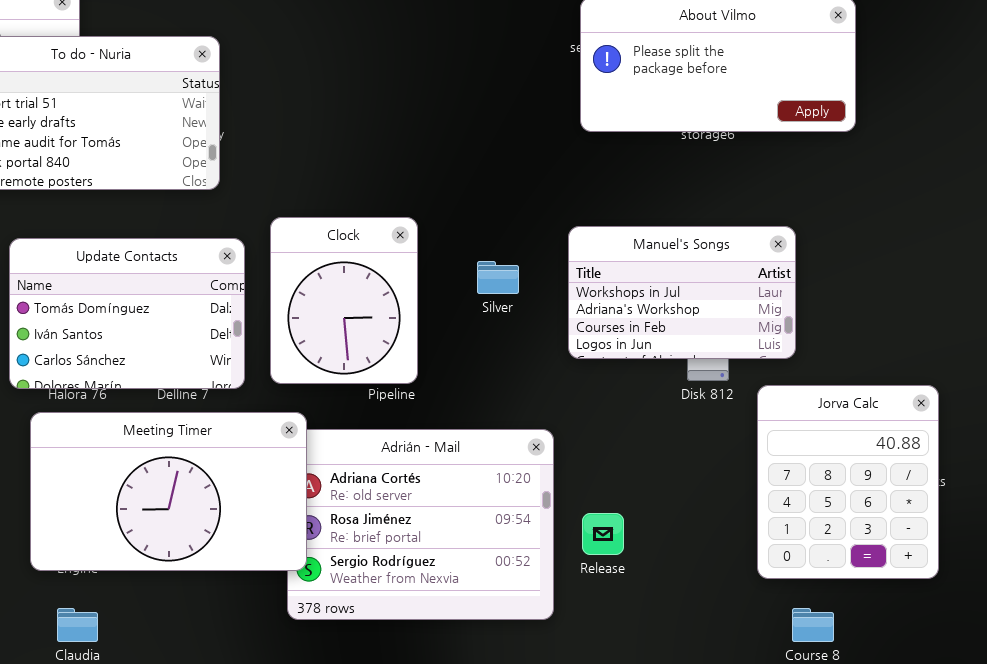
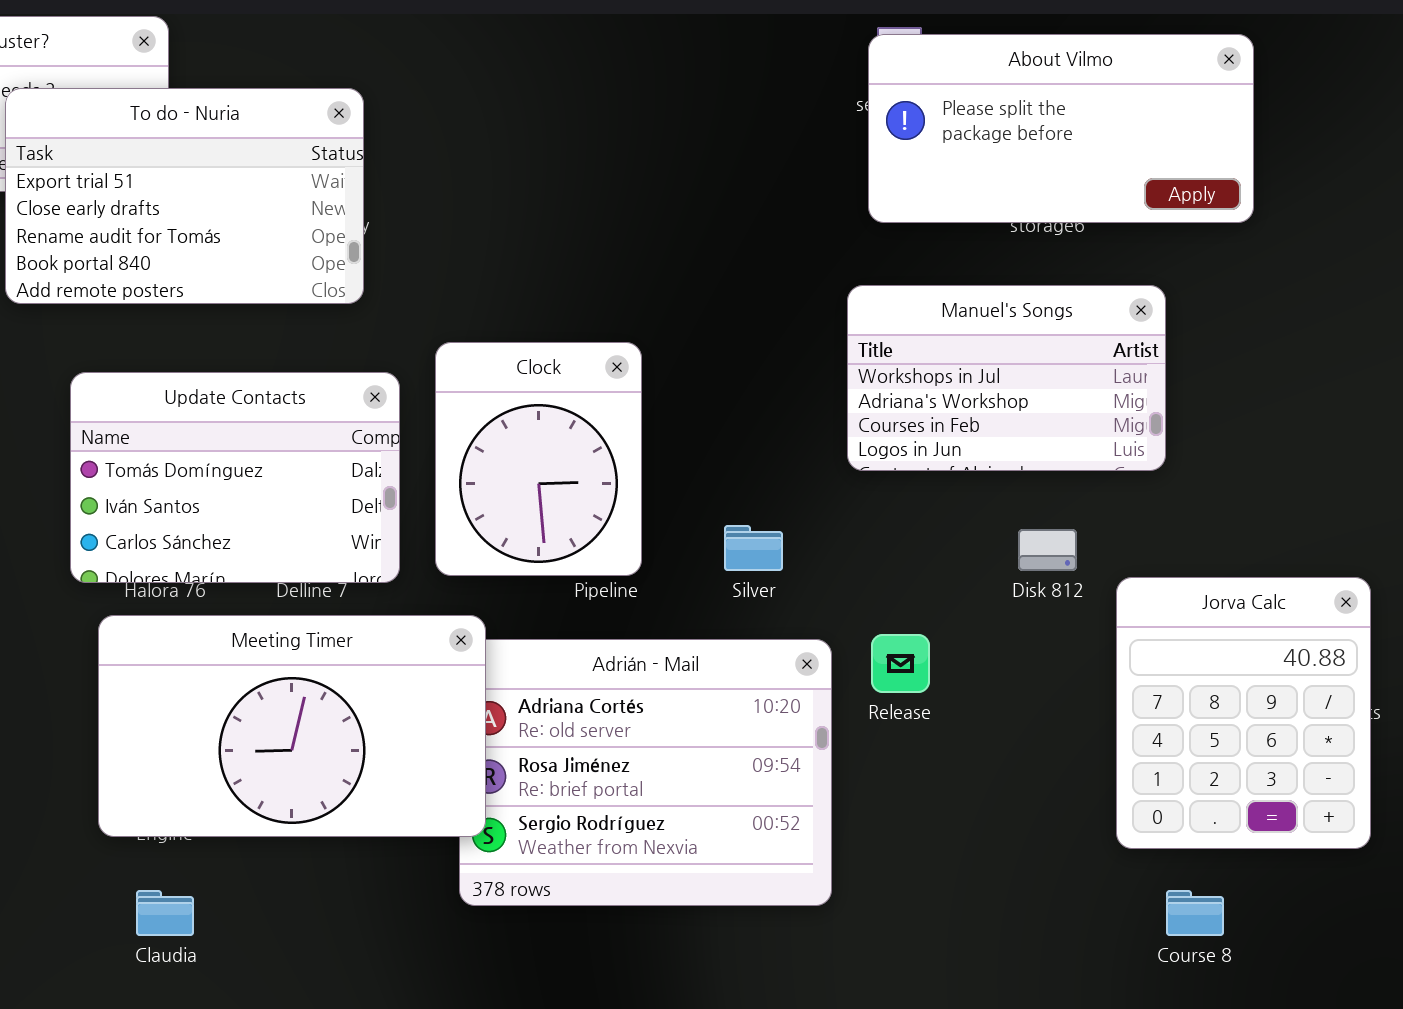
Manuel's Songs: [568,226,796,359] -> [847,285,1166,471], moved
Silver: [477,261,519,294] -> [724,525,783,571], moved
Release: [582,513,624,555] -> [871,634,930,693], moved

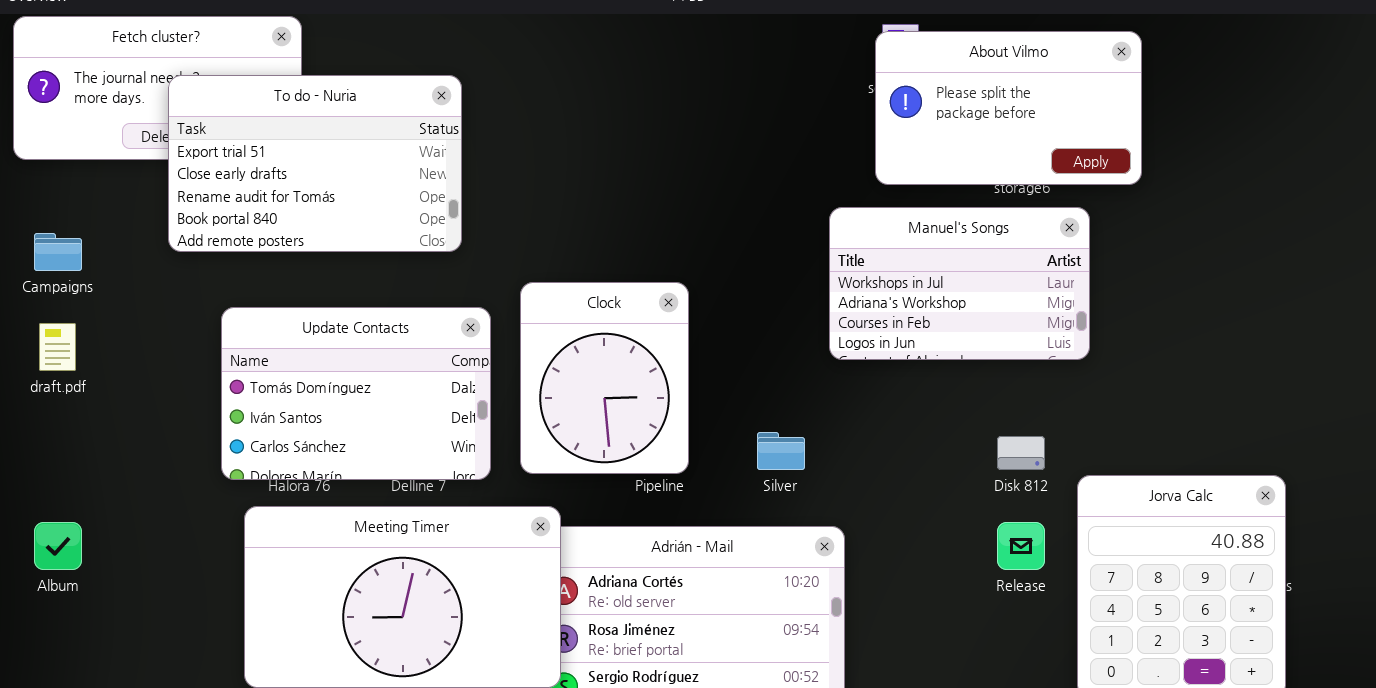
About Vilmo: [868,34,1254,223] -> [875,31,1142,185], resized
Manuel's Songs: [847,285,1166,471] -> [829,207,1090,360], moved
Release: [871,634,930,693] -> [997,522,1045,570], moved

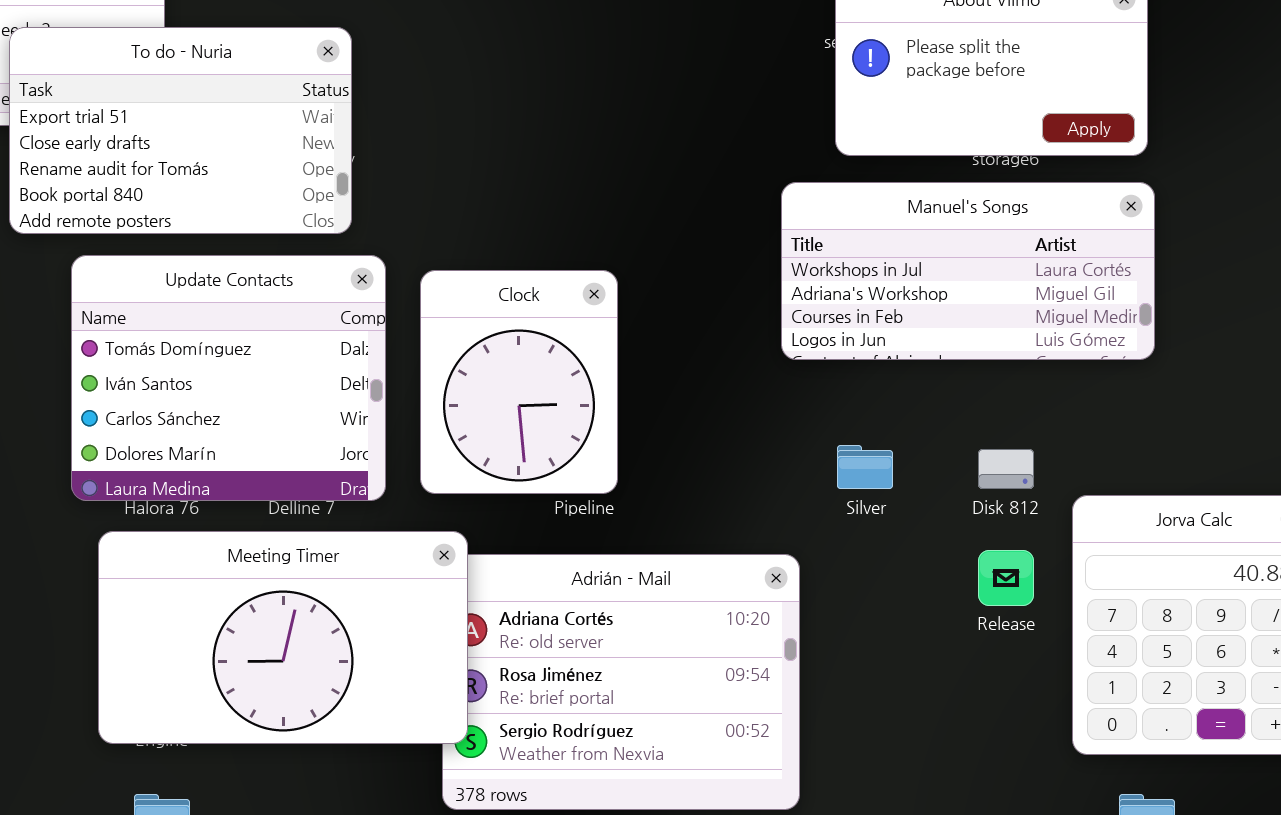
Manuel's Songs: [829,207,1090,360] -> [781,182,1155,360], resized
Update Contacts: [221,307,491,480] -> [71,255,386,501], resized
Silver: [757,432,805,470] -> [837,445,893,489], moved

